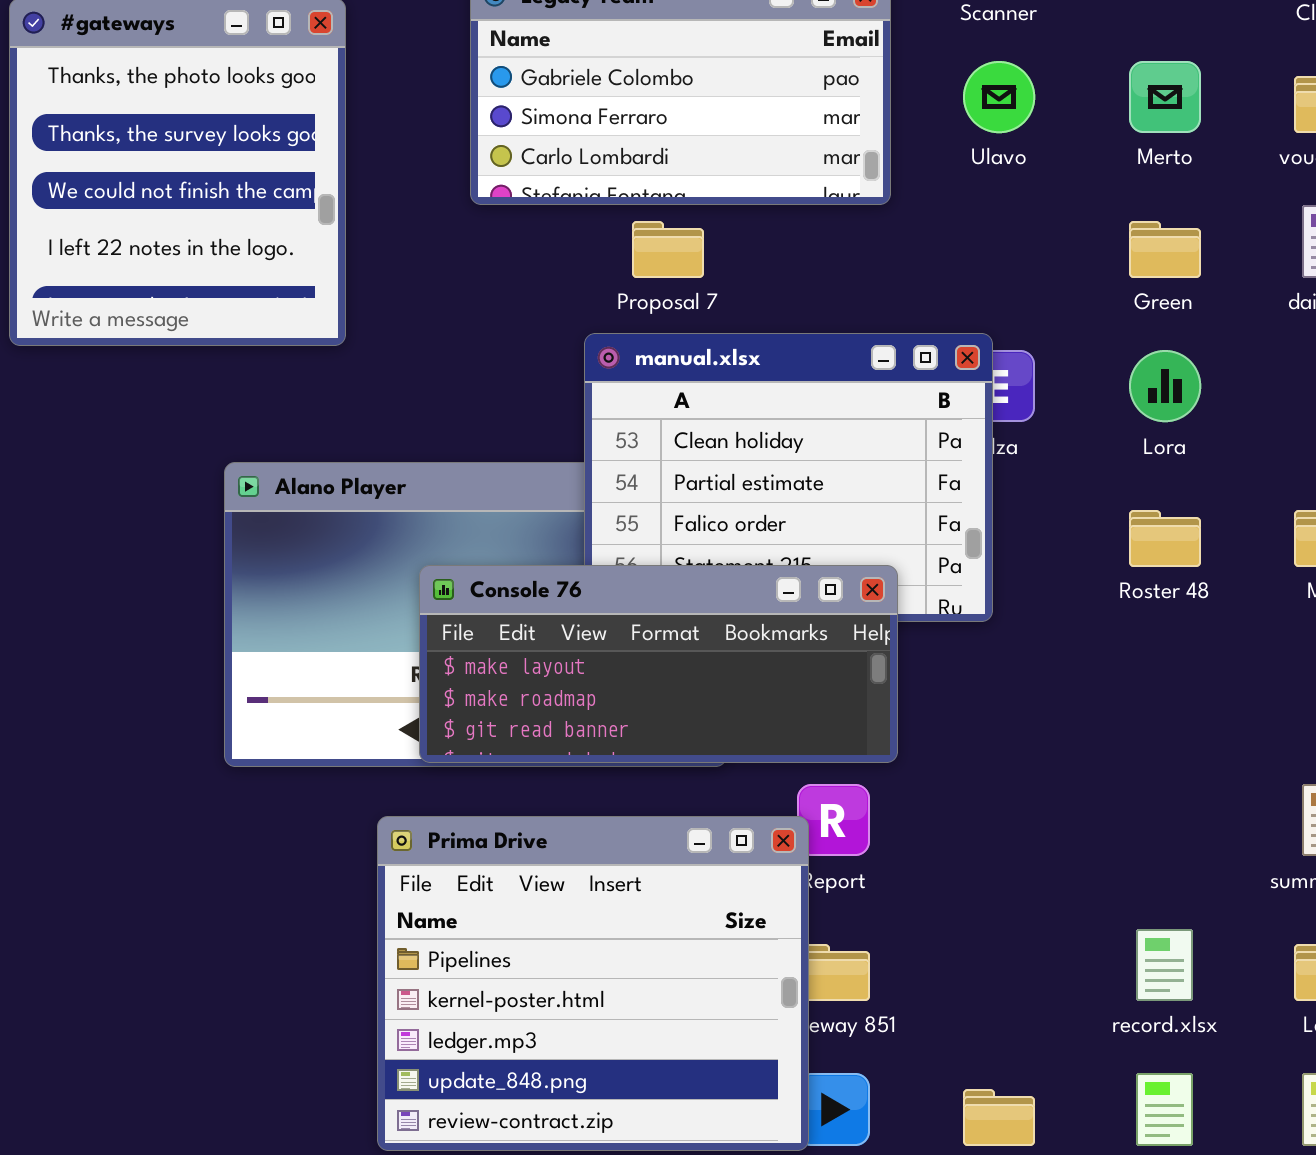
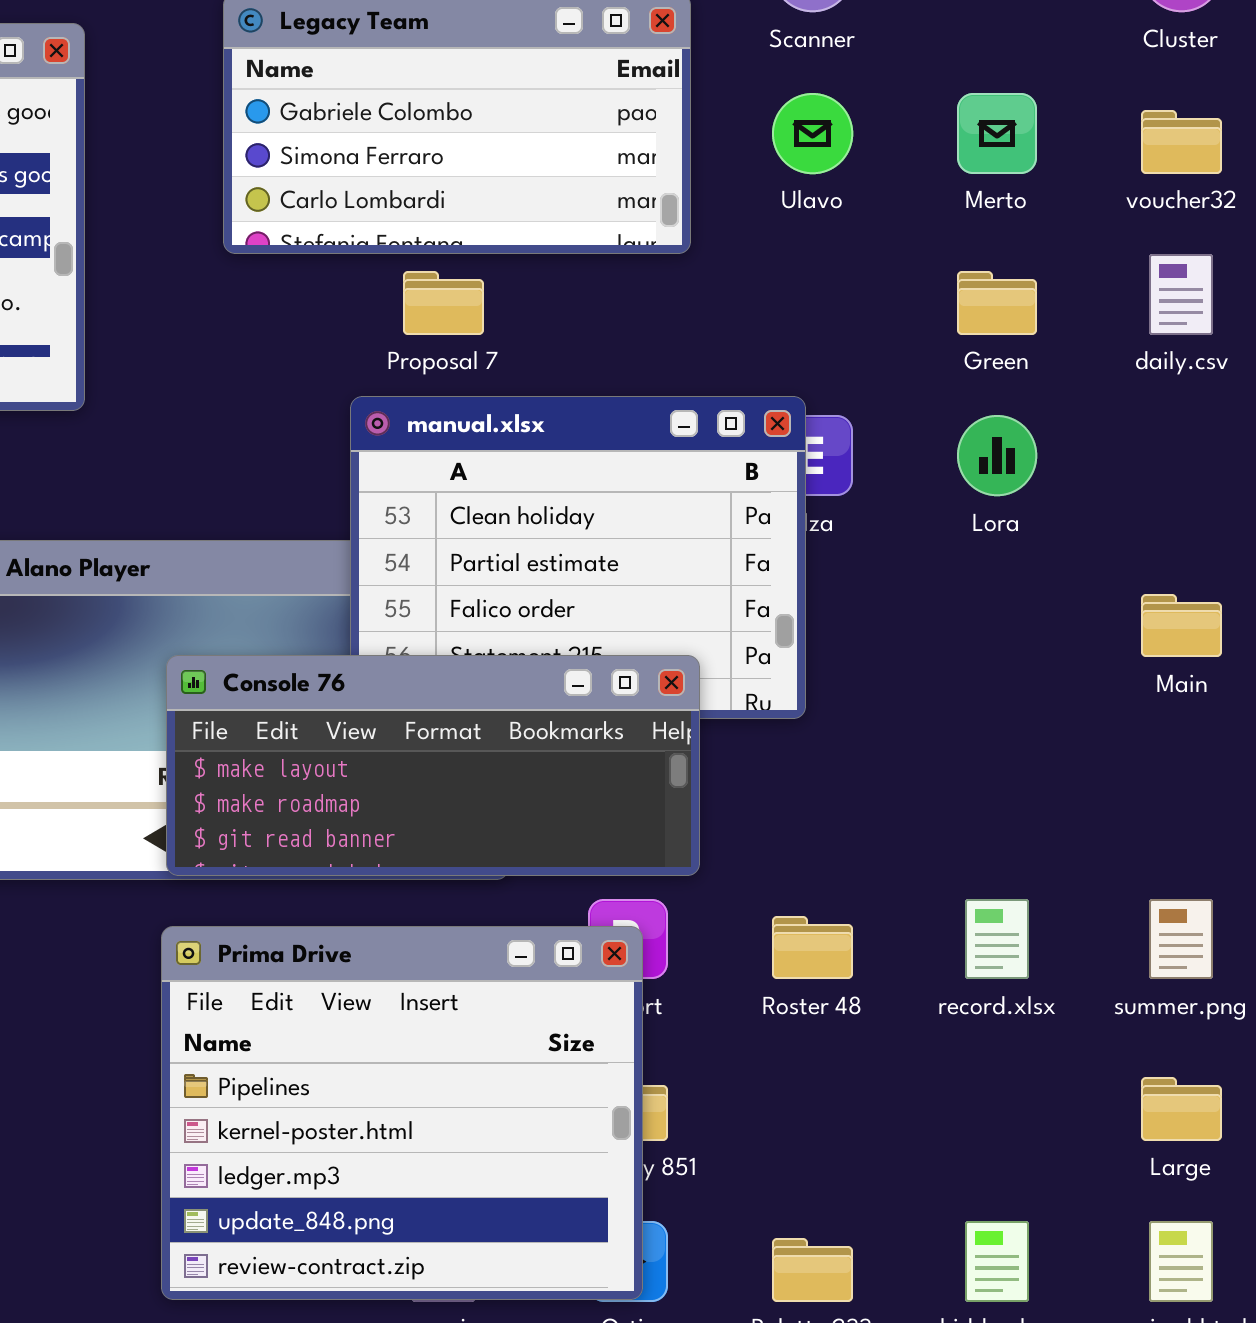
Roster 48: [1129,510,1201,567] -> [772,916,853,979], moved
Prima Drive: [377,816,809,1151] -> [161,926,643,1300], moved
record.xlsx: [1136,929,1193,1001] -> [965,899,1029,979], moved

